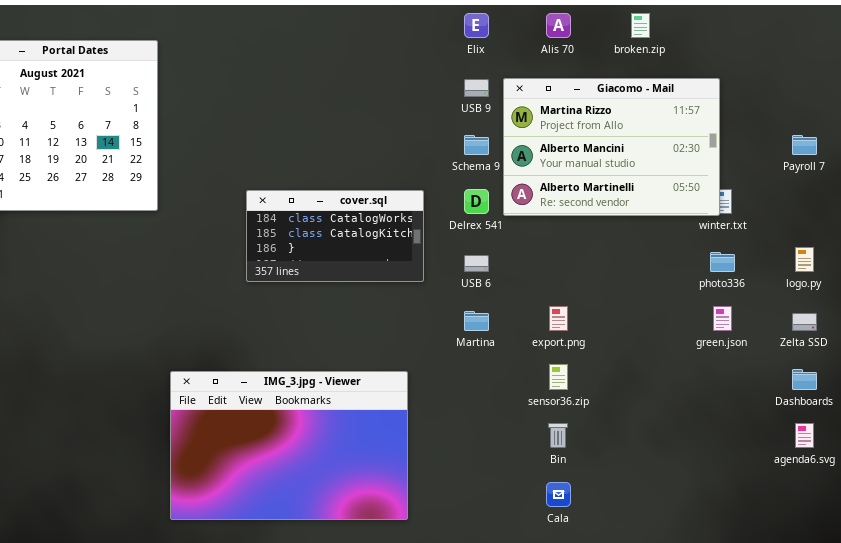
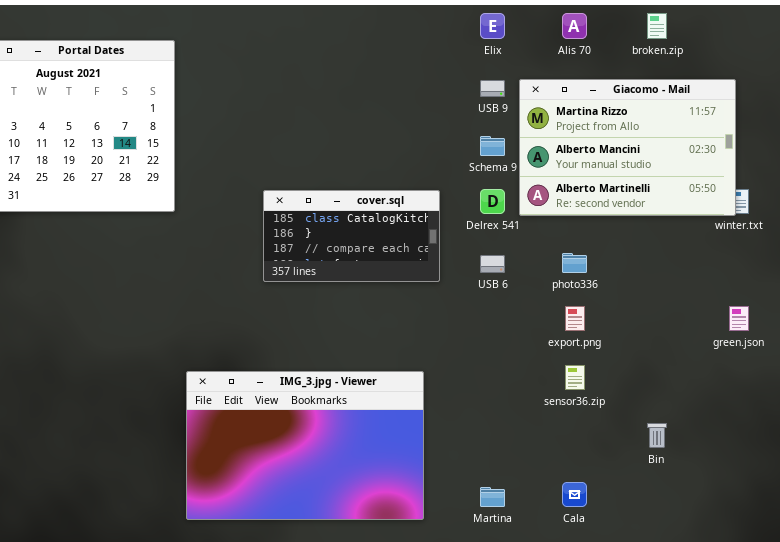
cover.sql: [246,190,424,282] -> [263,190,440,282], scrolled down 1 row
photo336: [710,252,735,272] -> [562,253,587,273], moved
Martina: [464,311,489,331] -> [480,487,505,507], moved
Bin: [548,423,568,448] -> [647,423,667,448], moved

